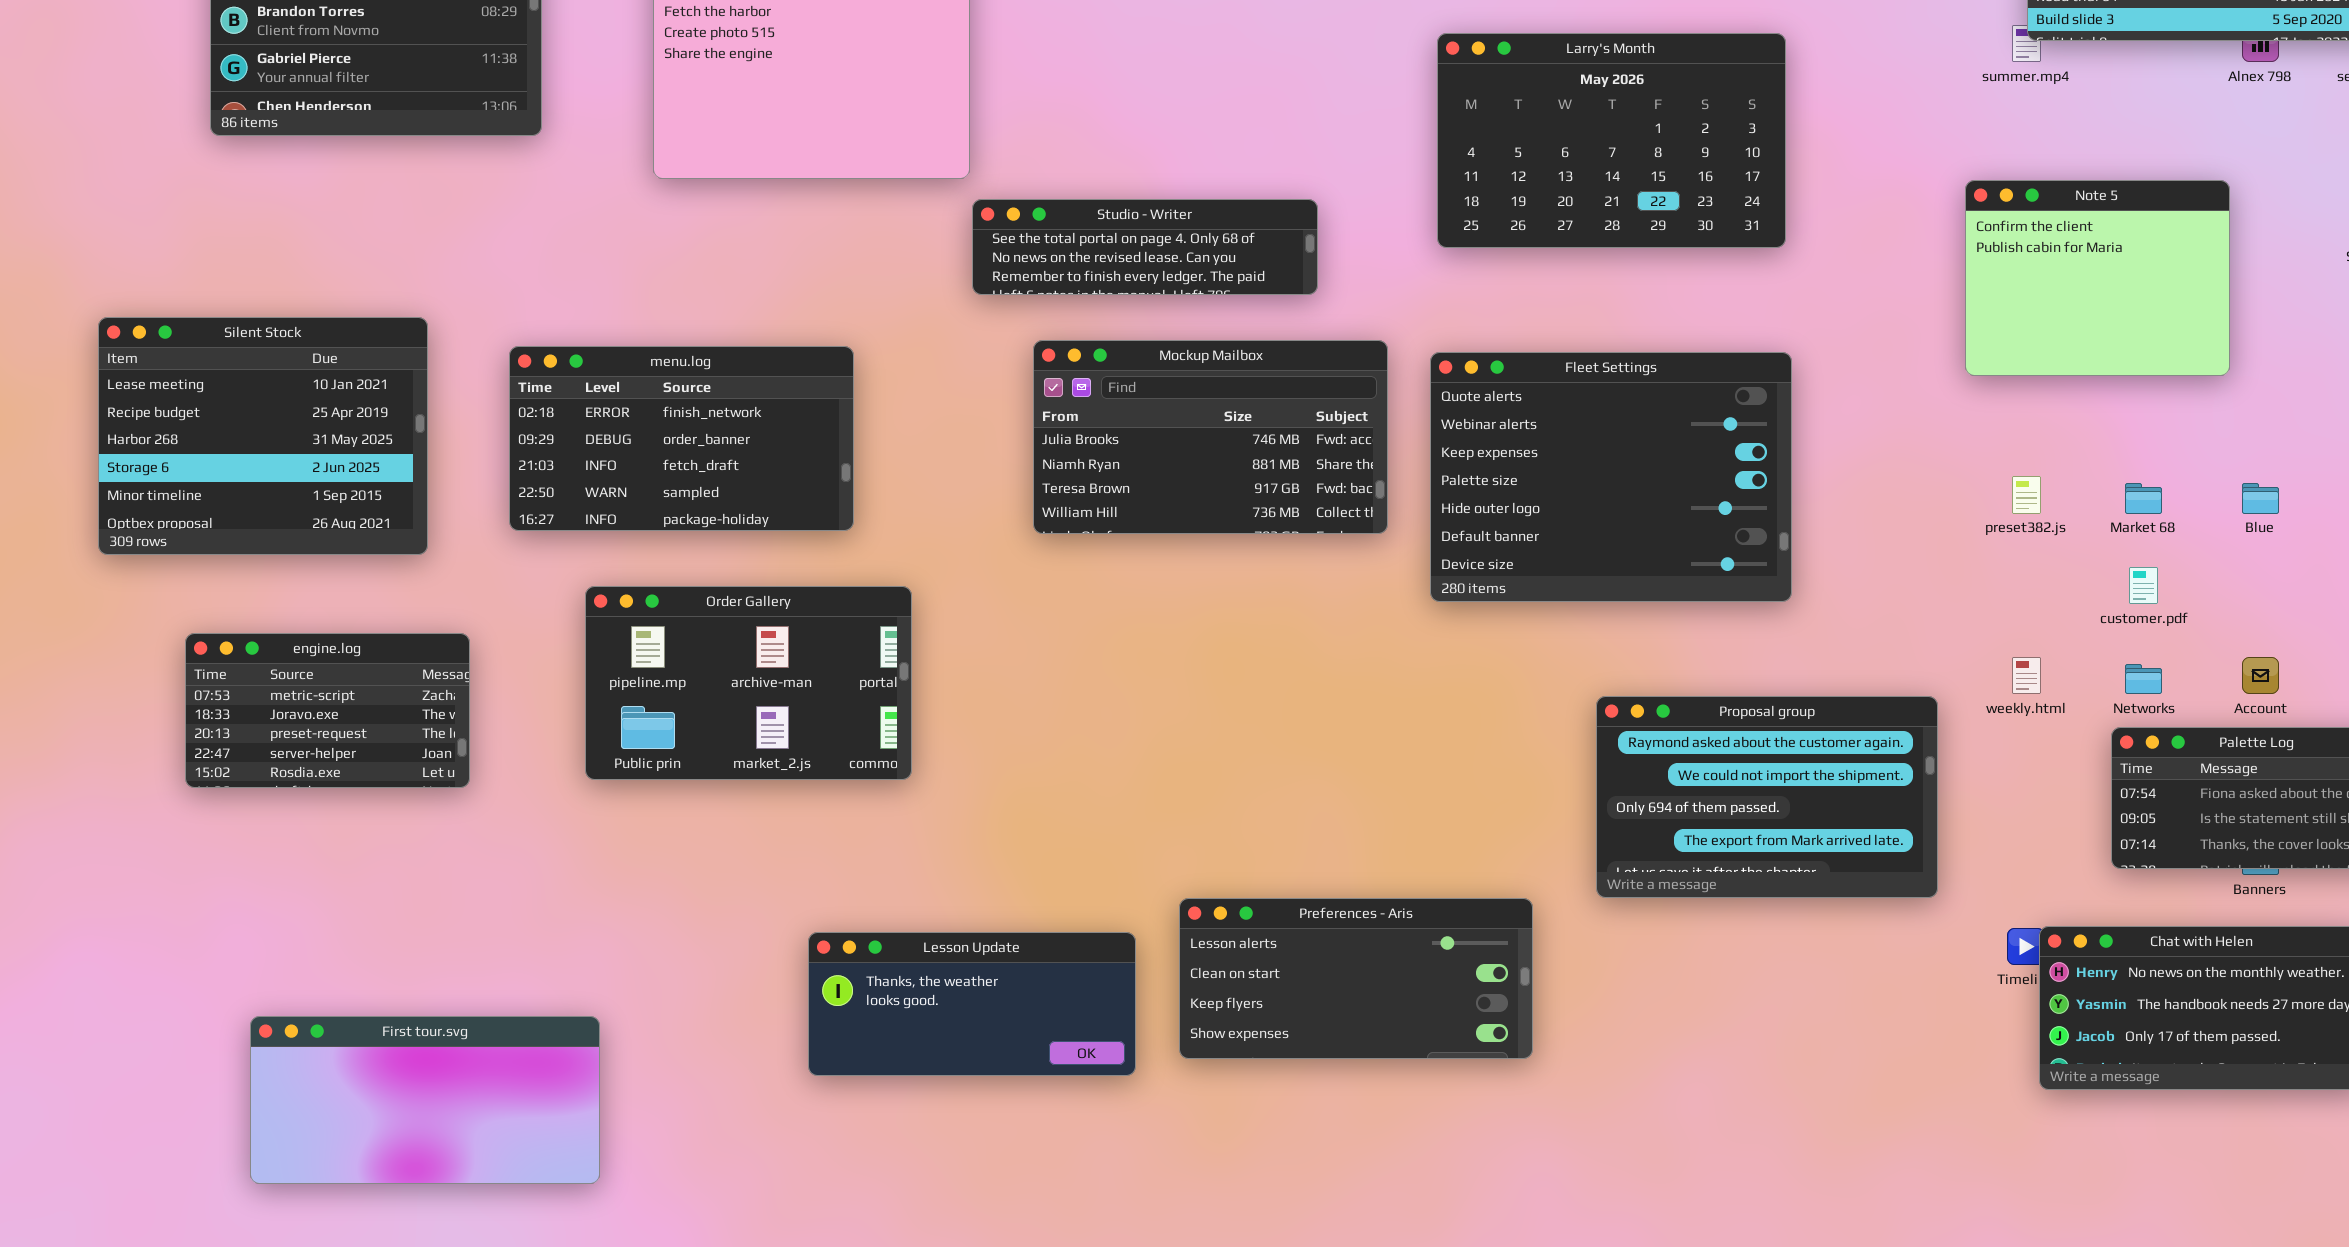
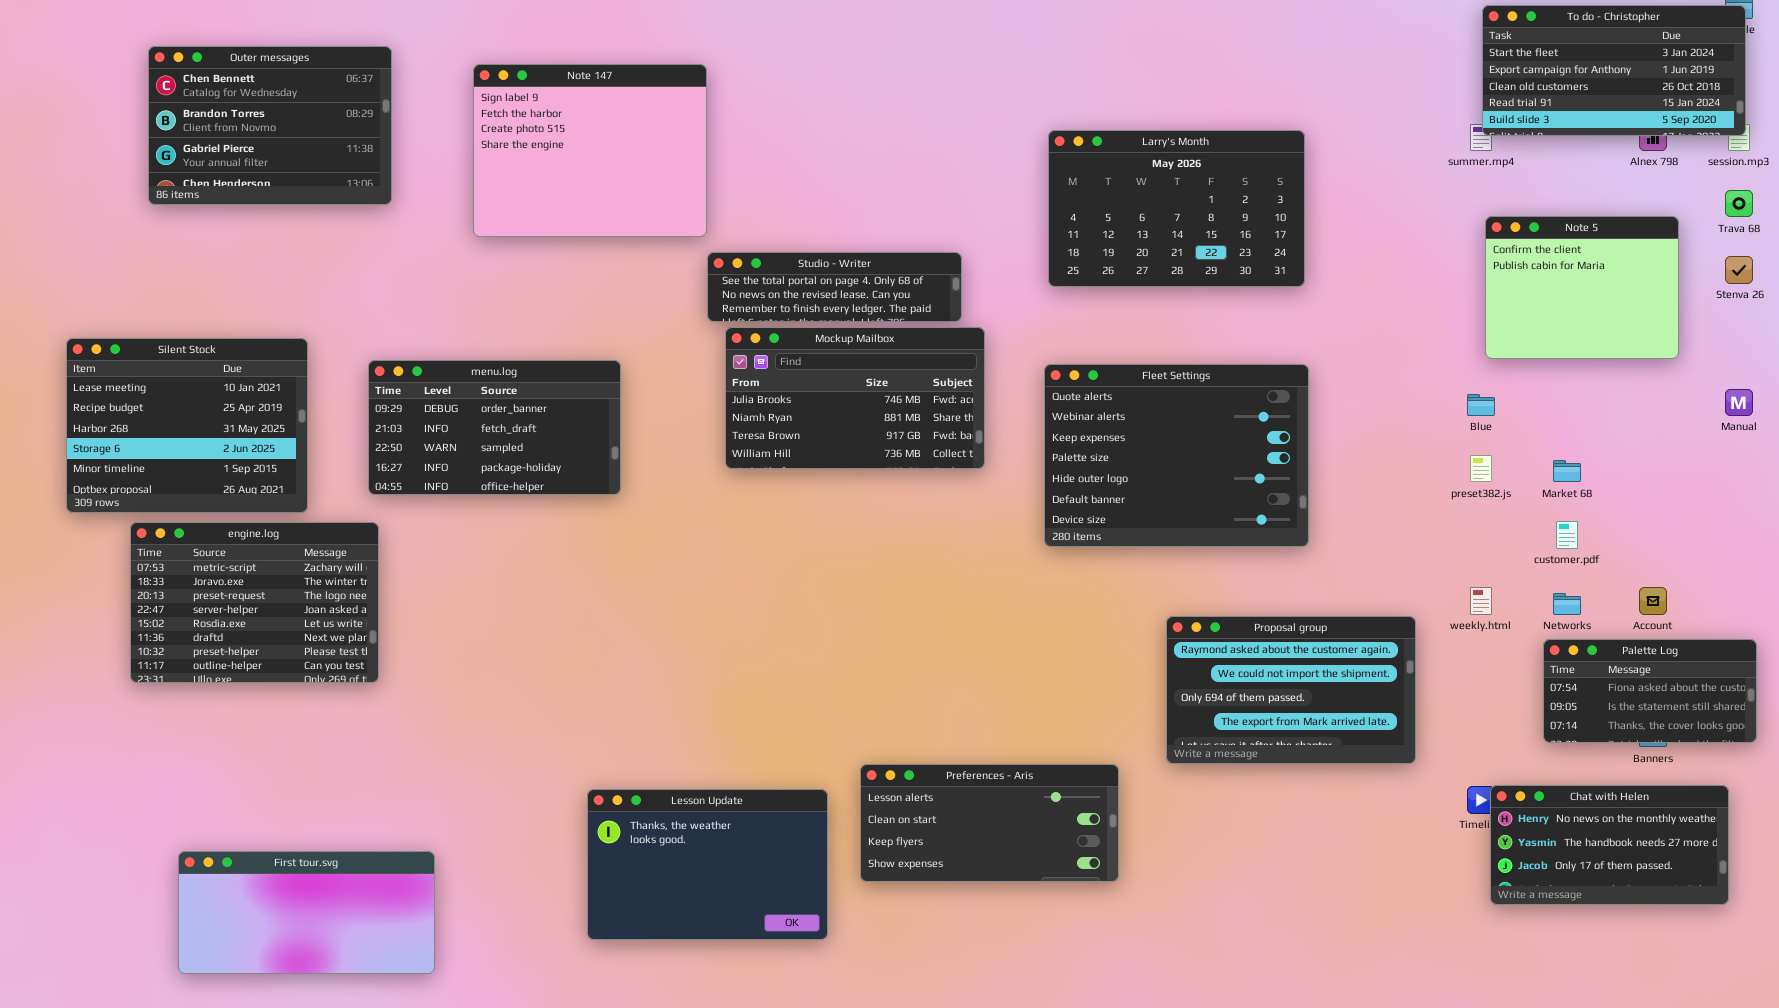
Note 5: [1965,180,2230,376] -> [1485,216,1679,359], moved
Mockup Mailbox: [1033,340,1388,534] -> [725,327,985,469], moved
menu.log: [509,346,854,531] -> [368,360,621,495], scrolled down 1 row
Blue: [2242,483,2279,514] -> [1467,394,1495,416], moved
Order Gallery: [585,586,912,780] -> none, closed
engine.log: [185,633,470,788] -> [130,522,379,683], resized
Lesson Update: [808,932,1136,1076] -> [587,789,828,940], resized

